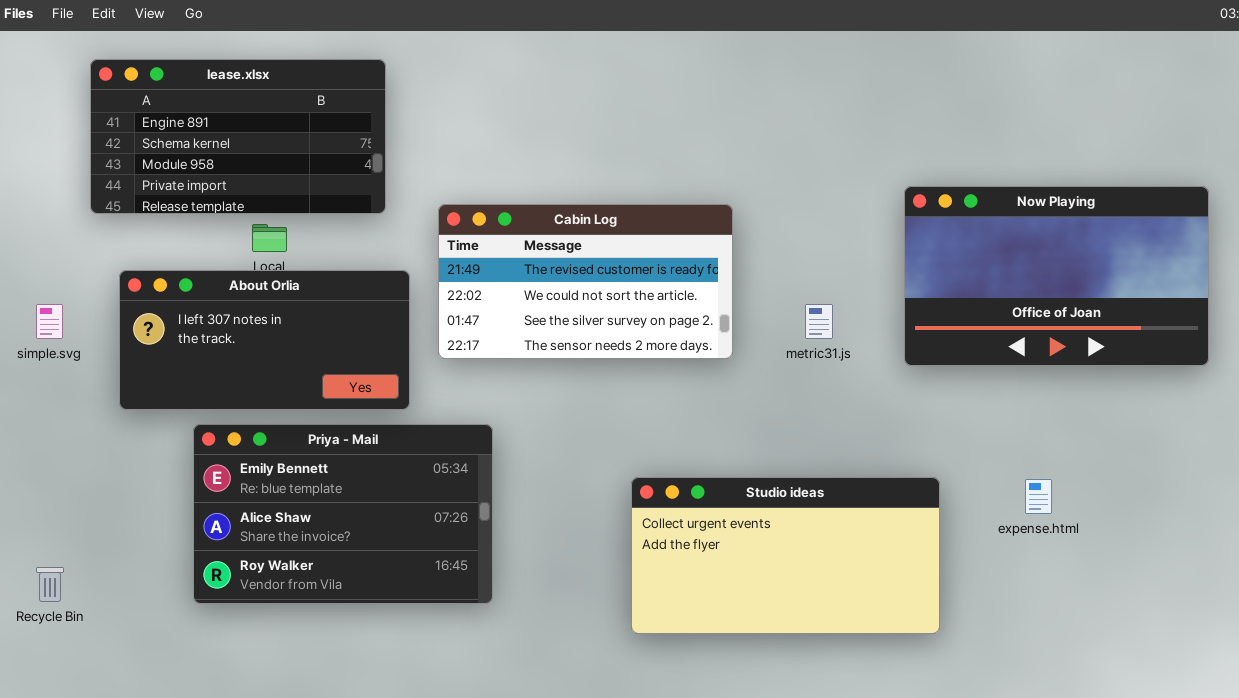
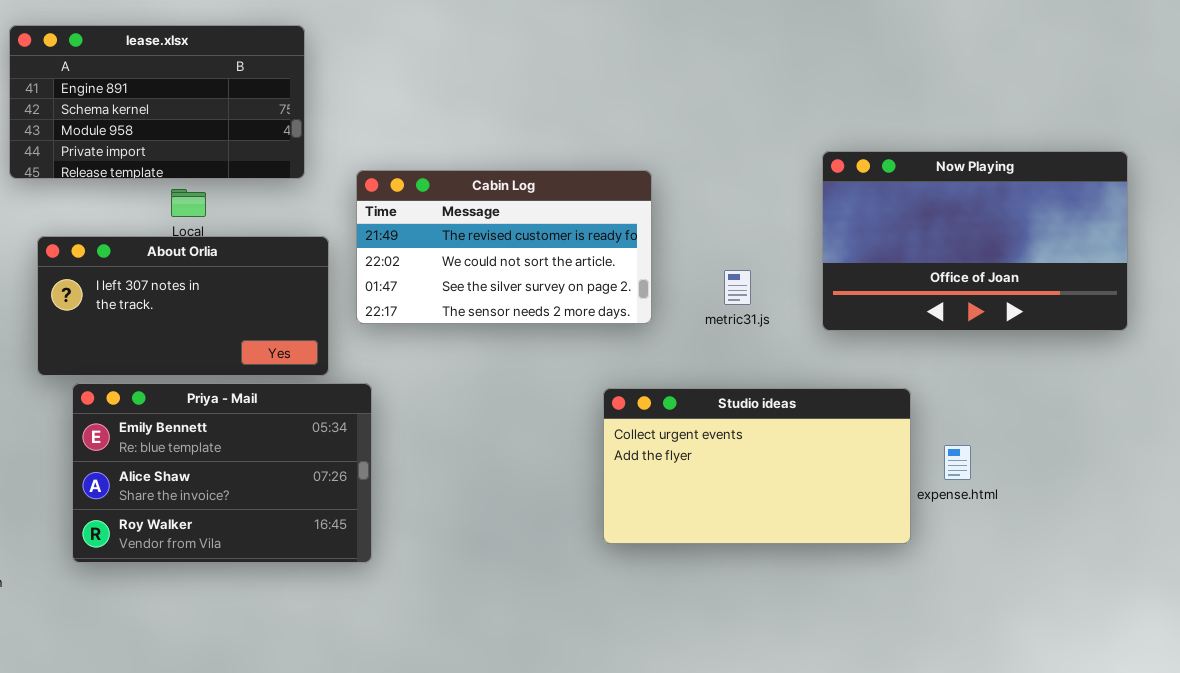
Priya - Mail: [193,424,493,604] -> [72,383,372,563], moved
Studio ideas: [631,477,940,634] -> [603,388,911,544], moved

